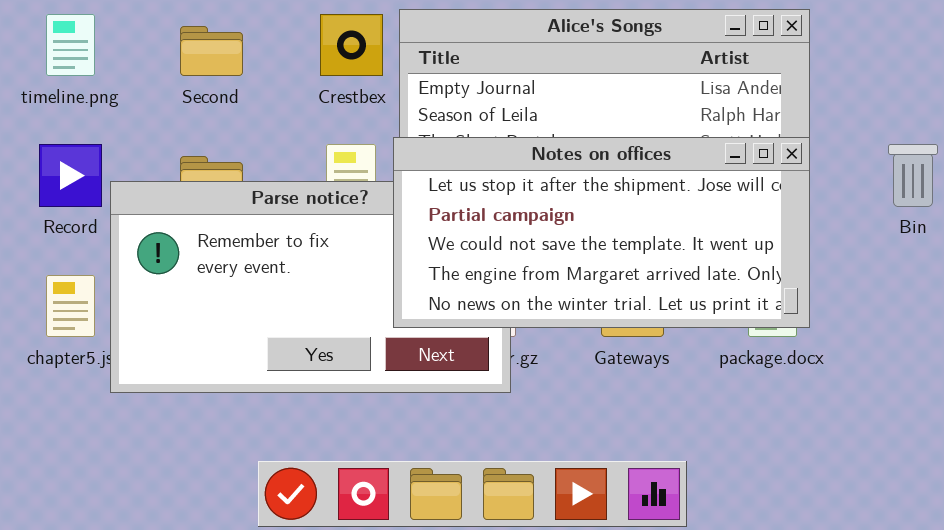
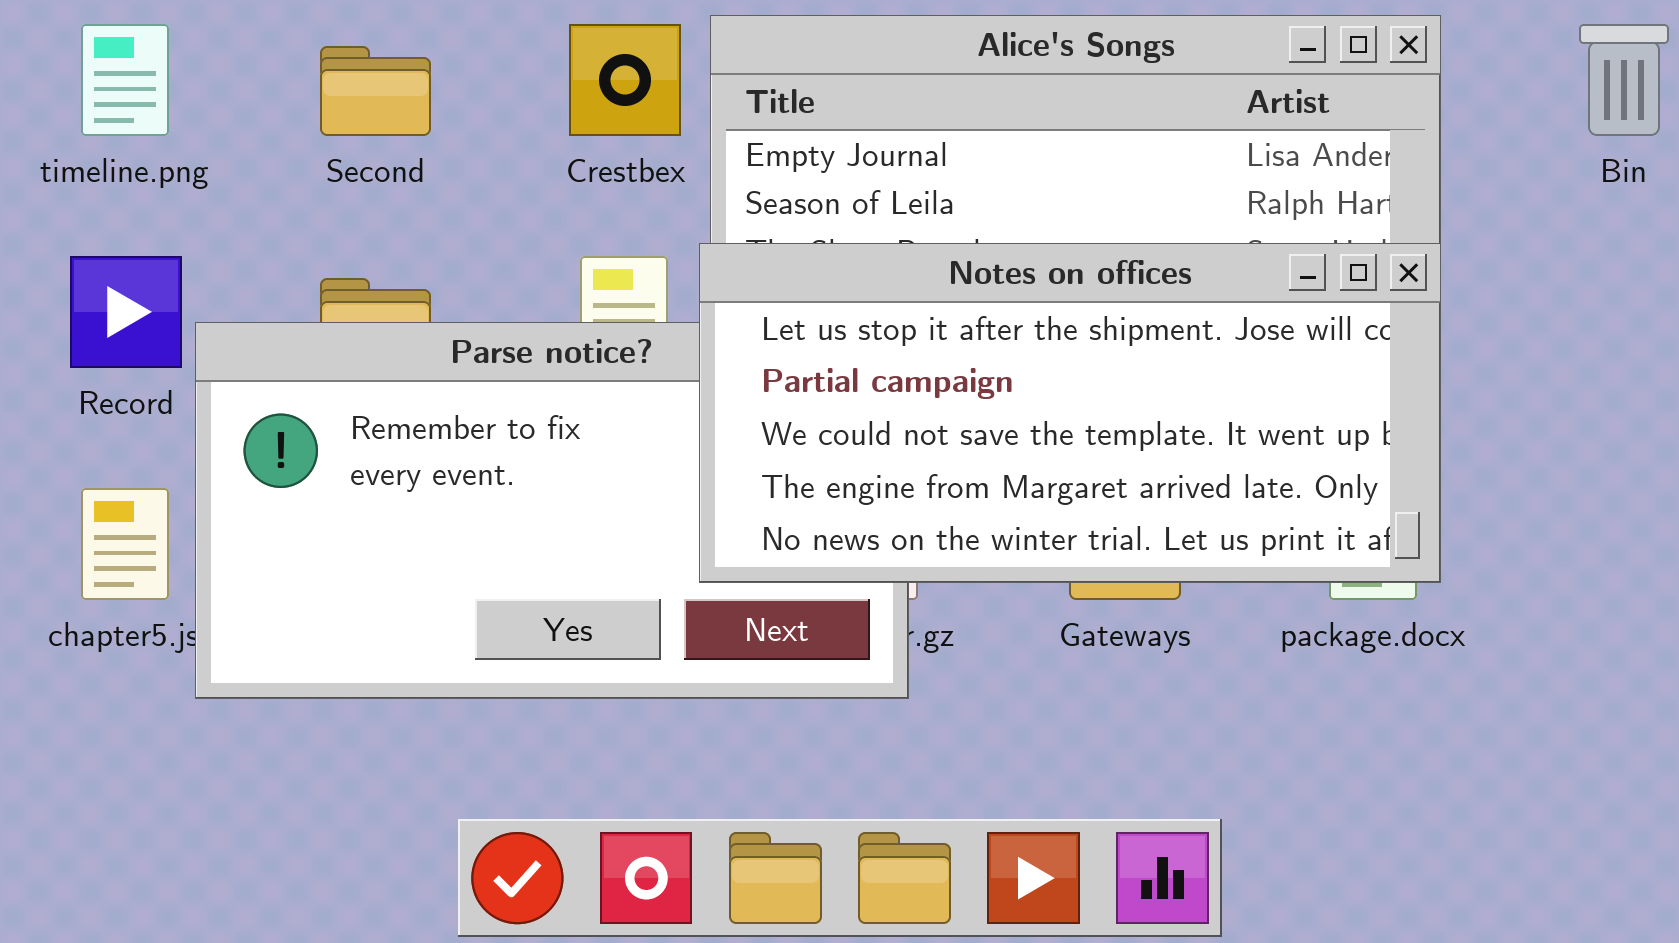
Bin: [888,144,938,207] -> [1579,24,1669,136], moved

